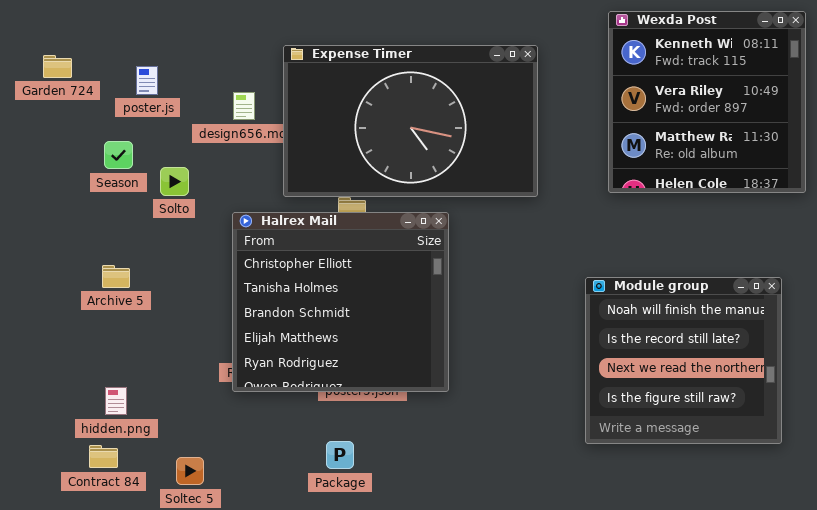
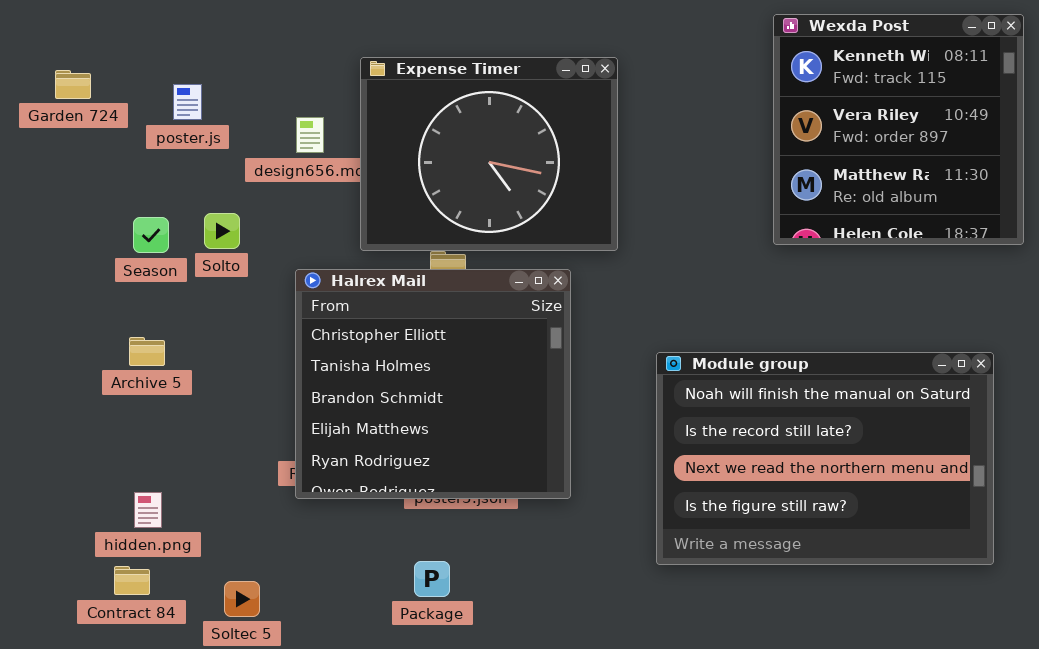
Expense Timer: [283,45,538,197] -> [360,57,618,251], resized
Season: [104,141,133,169] -> [133,217,169,253], moved
Module group: [585,277,782,444] -> [656,352,994,565], resized

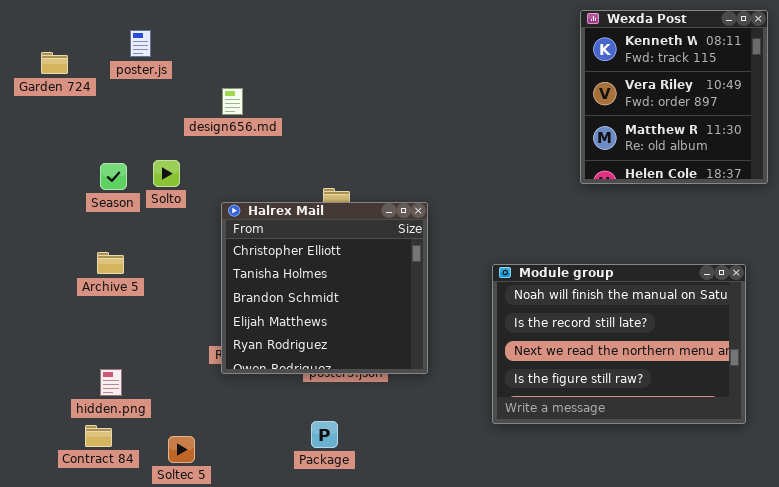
Expense Timer: [360,57,618,251] -> none, closed
poster.js: [173,84,202,120] -> [130,30,151,57], moved

